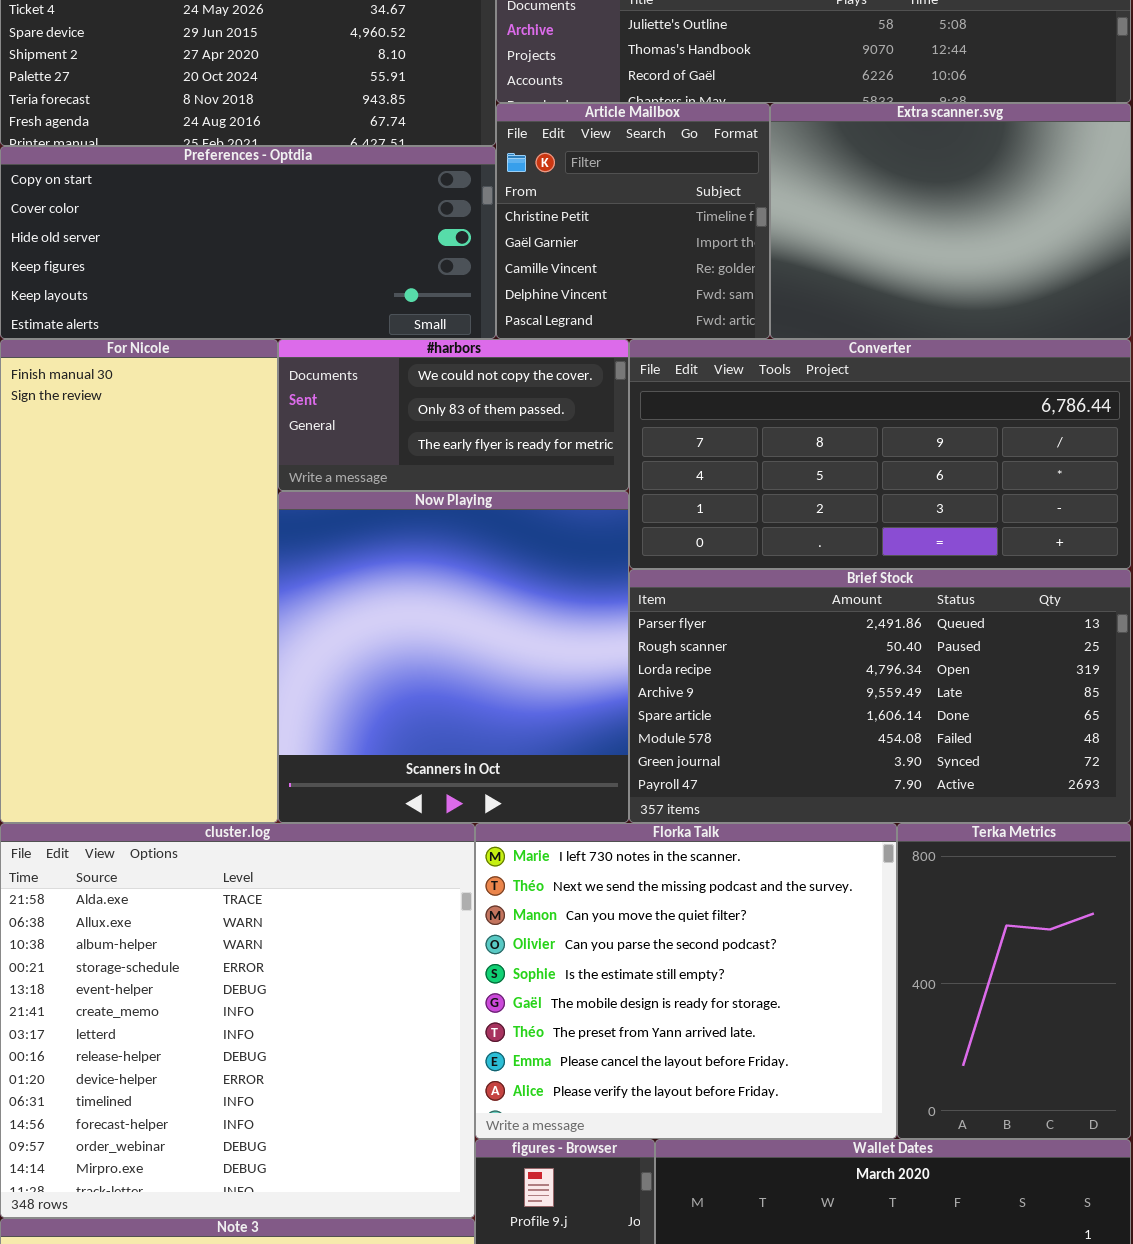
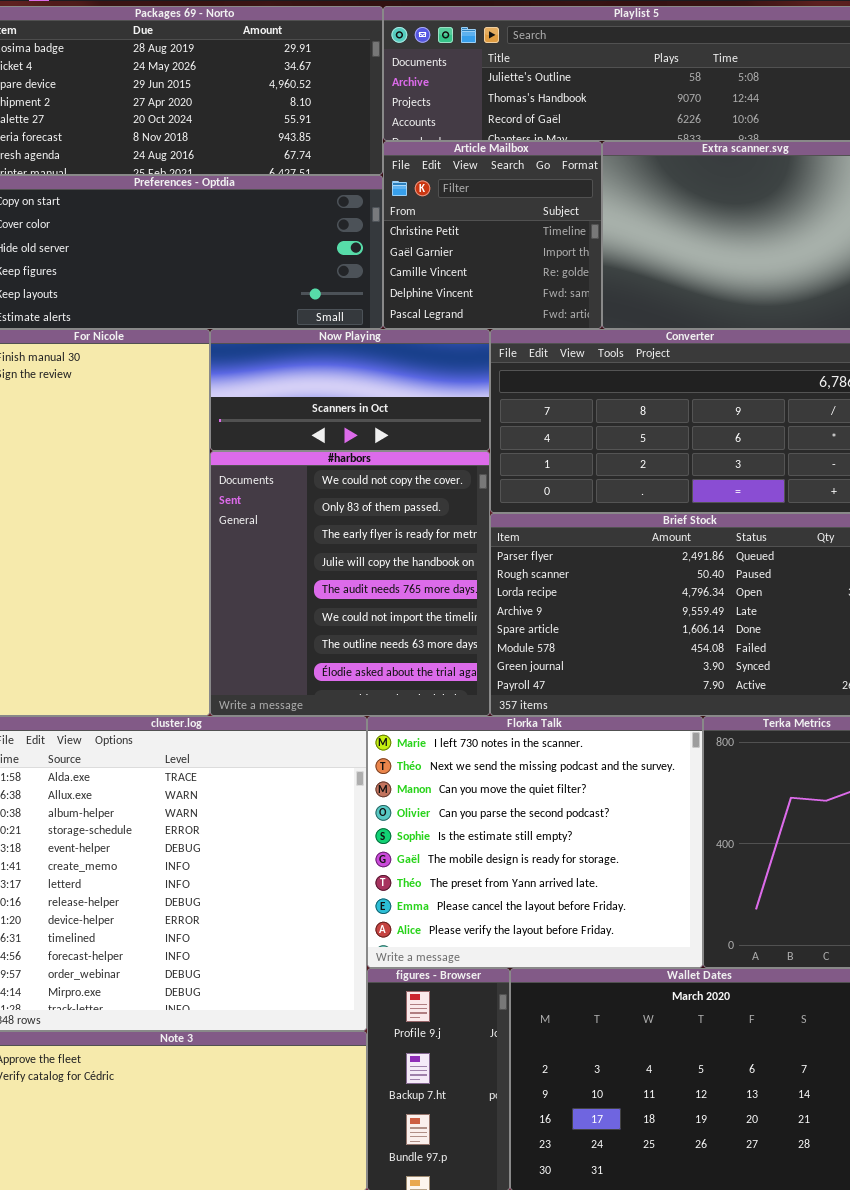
#harbors: [278,339,629,491] -> [210,451,490,716], moved, resized
Now Playing: [278,491,629,823] -> [210,329,490,451], moved, resized

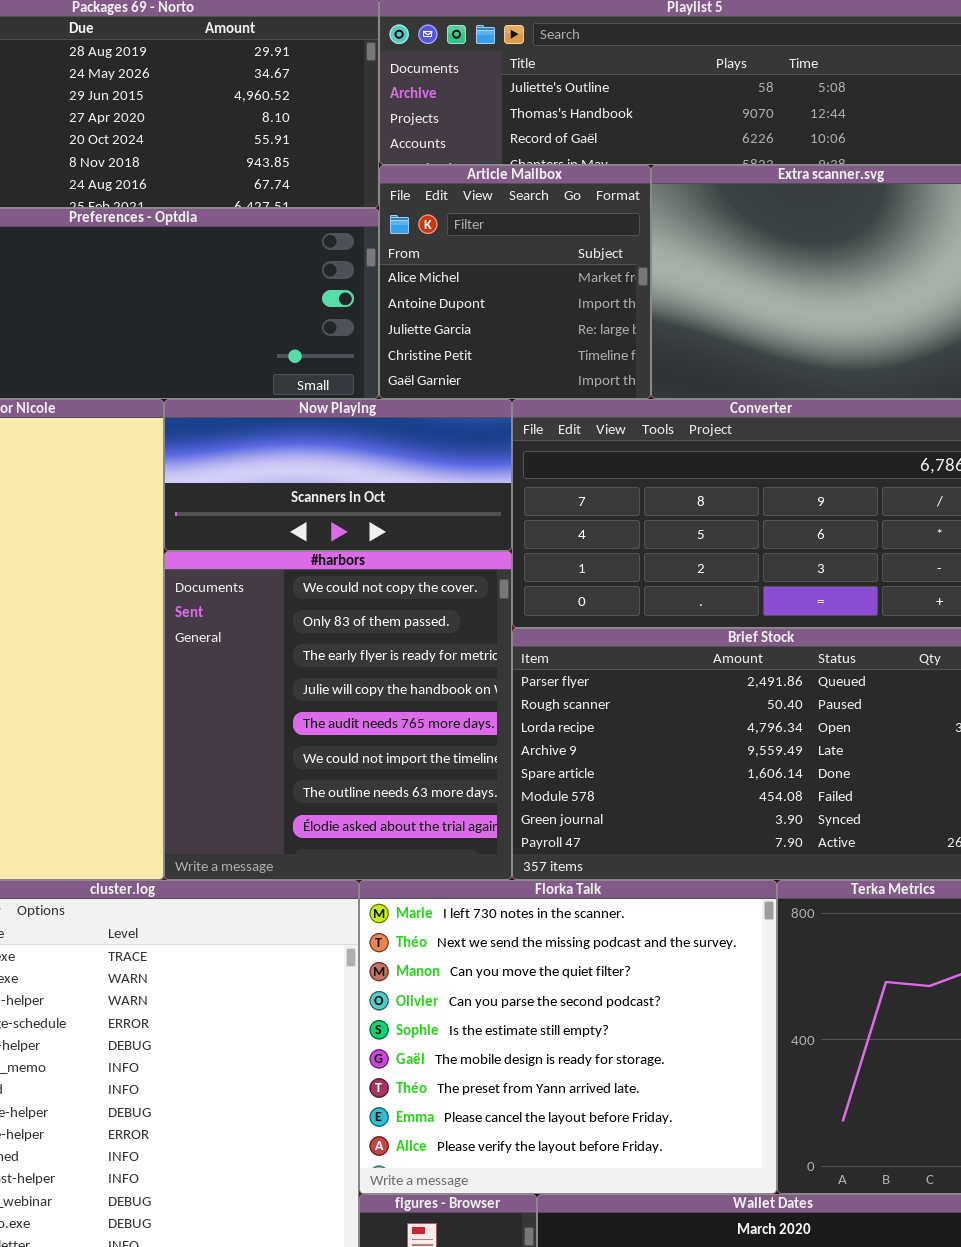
Article Mailbox: [383,141,602,329] -> [379,165,651,399], scrolled up 3 rows

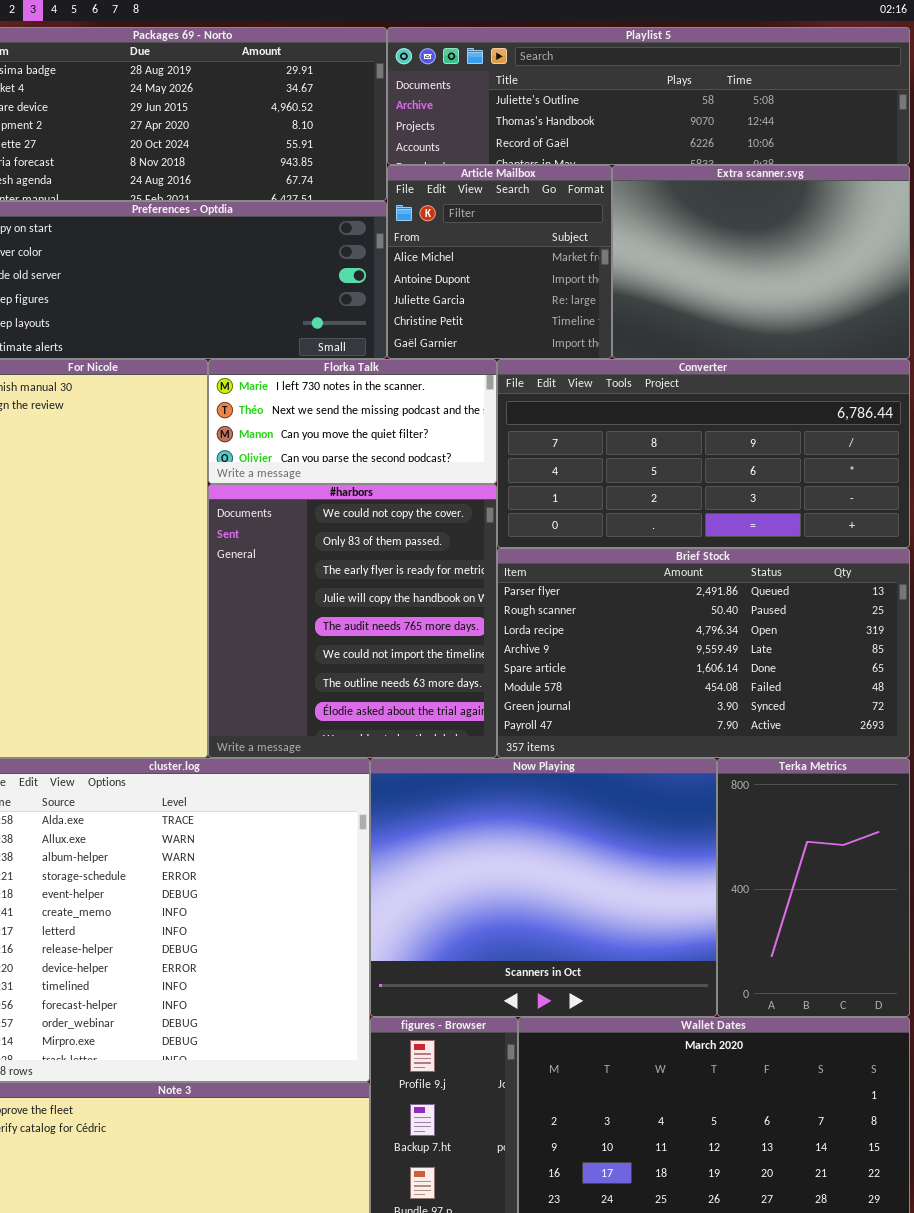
Now Playing: [164,399,512,551] -> [370,758,717,1017], moved, resized
Florka Talk: [359,880,777,1194] -> [208,359,497,484], moved, resized

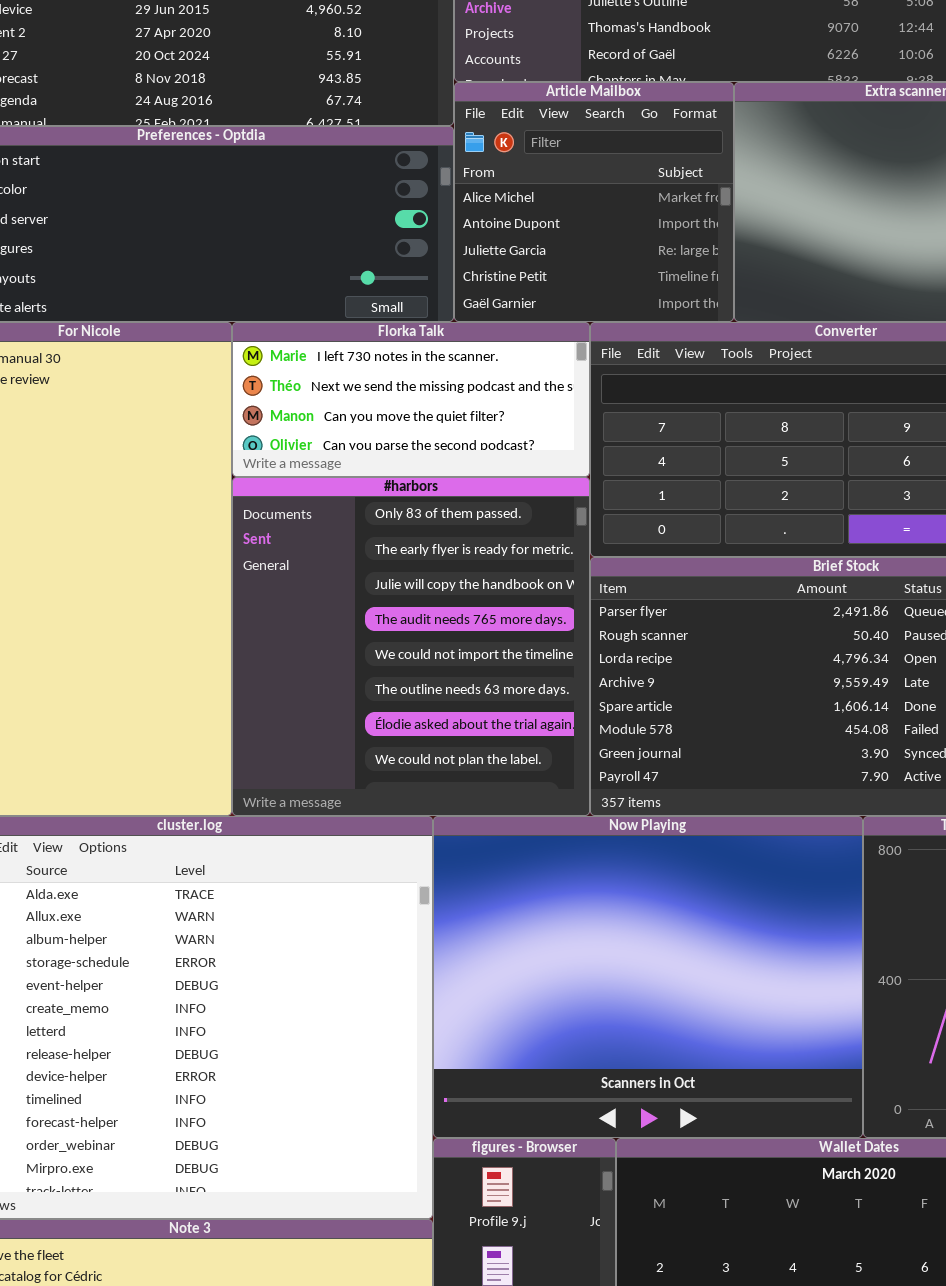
#harbors: [208,484,497,758] -> [232,477,590,816], scrolled down 1 row

